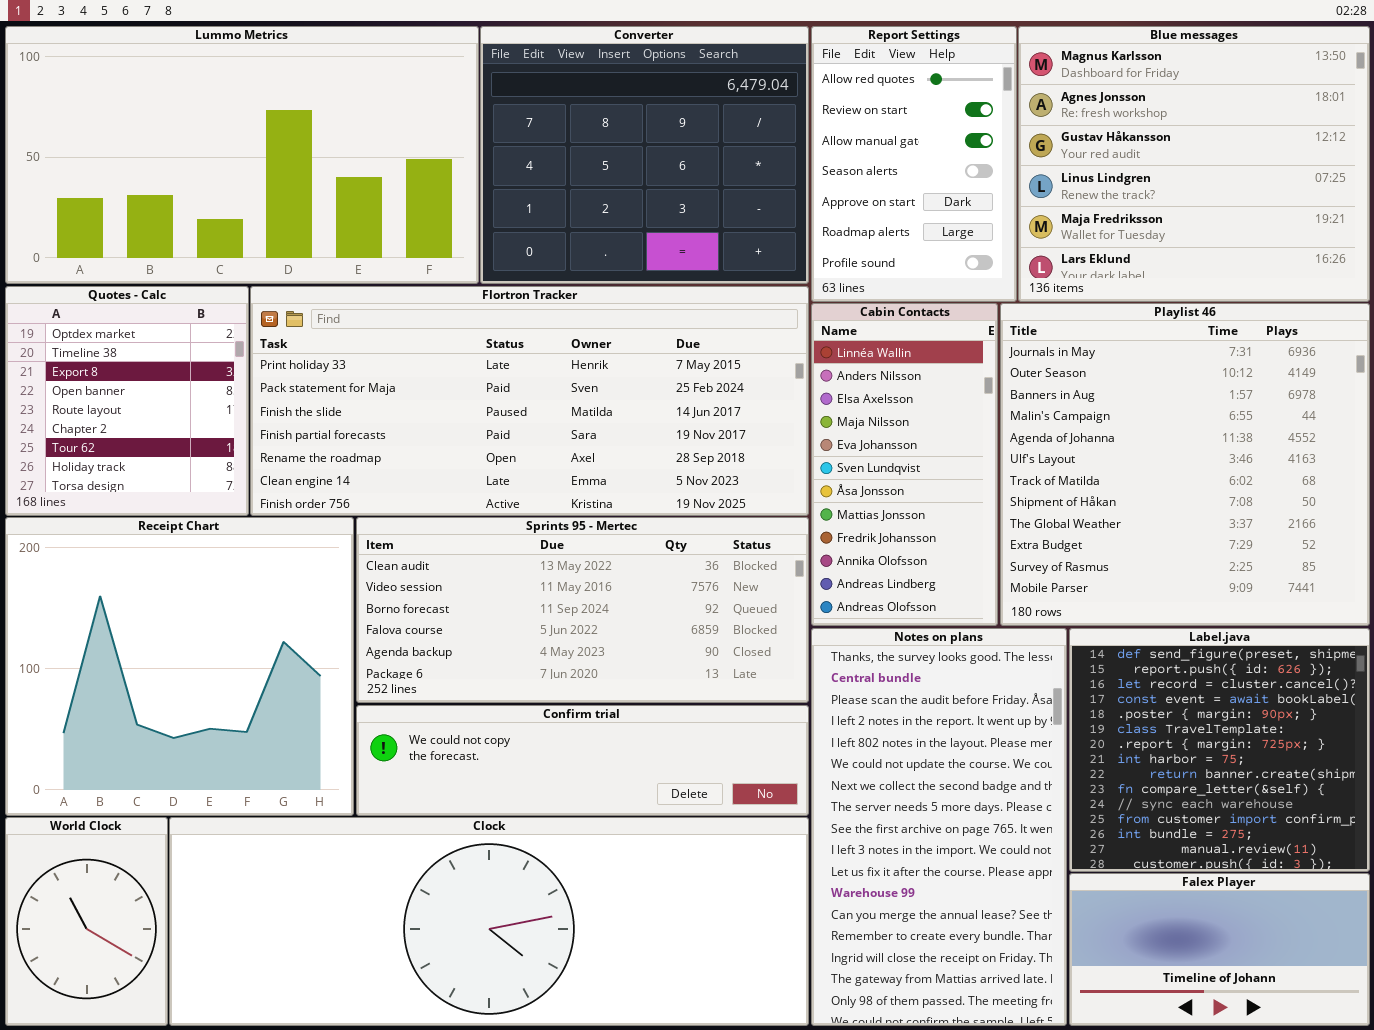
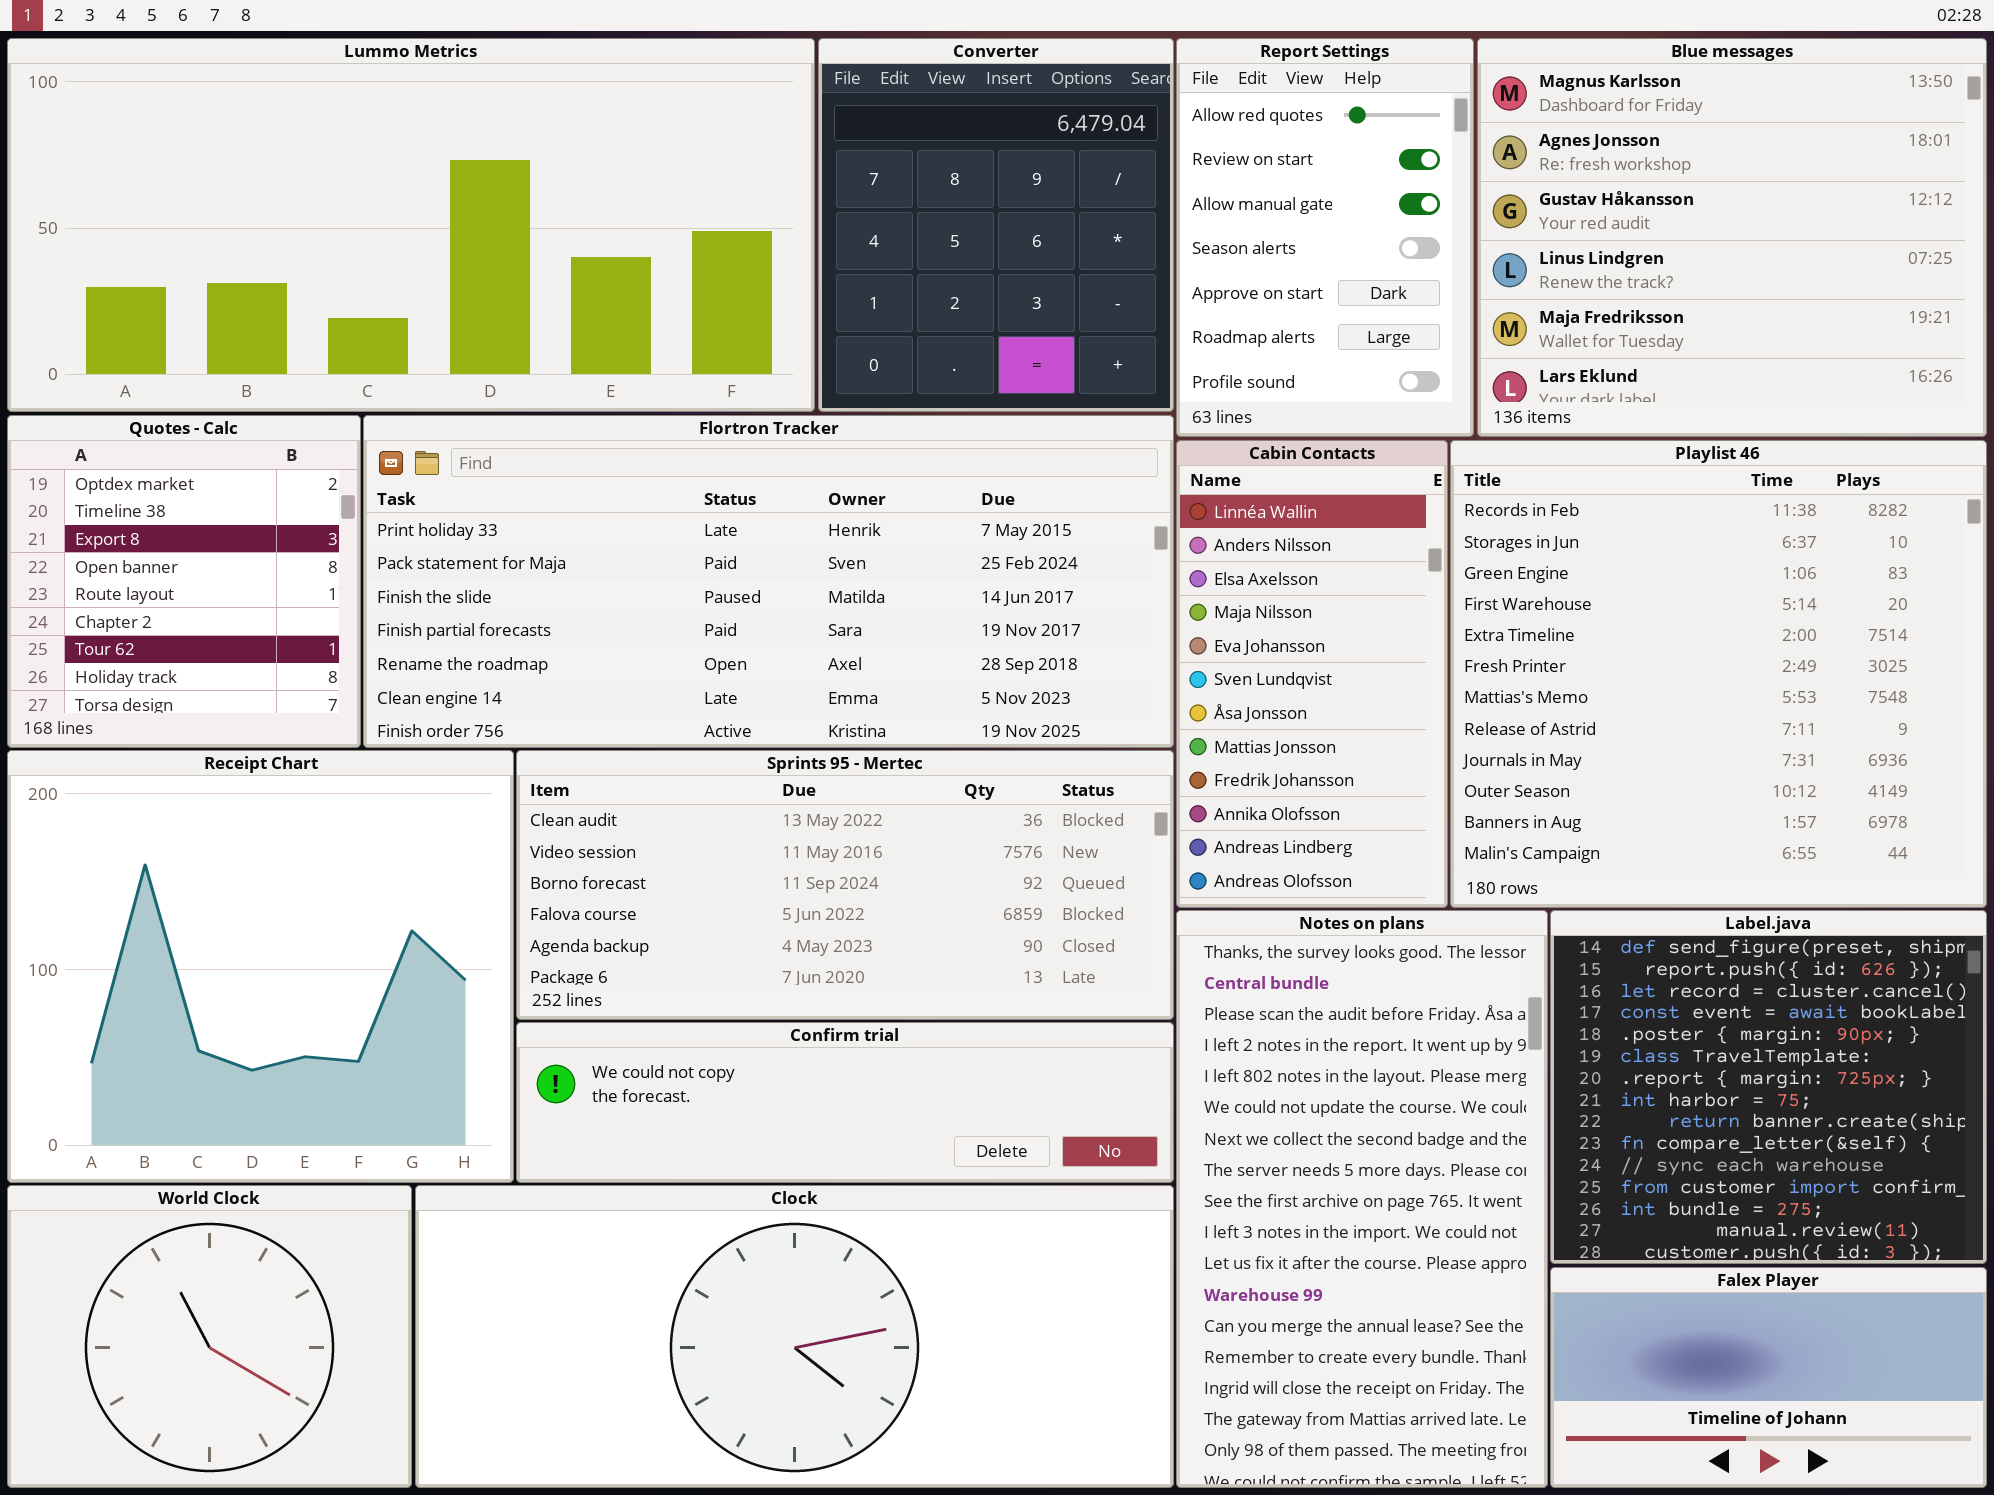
Lummo Metrics: [5,26,479,284] -> [7,38,815,412], resized
Converter: [480,26,809,284] -> [818,38,1174,412], resized
Playlist 46: [1000,303,1370,626] -> [1450,440,1987,908], scrolled up 8 rows
World Clock: [5,817,168,1026] -> [7,1185,412,1488], resized
Clock: [169,817,809,1026] -> [415,1185,1174,1488], resized

